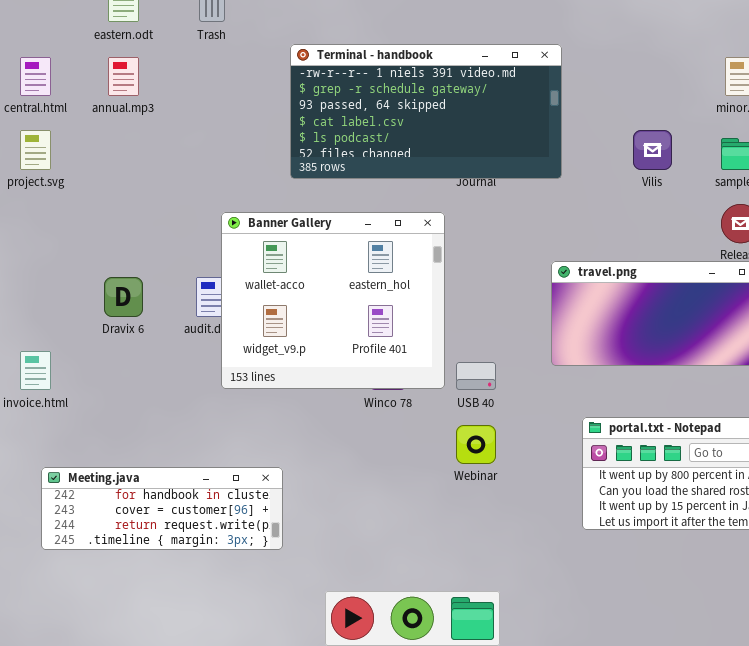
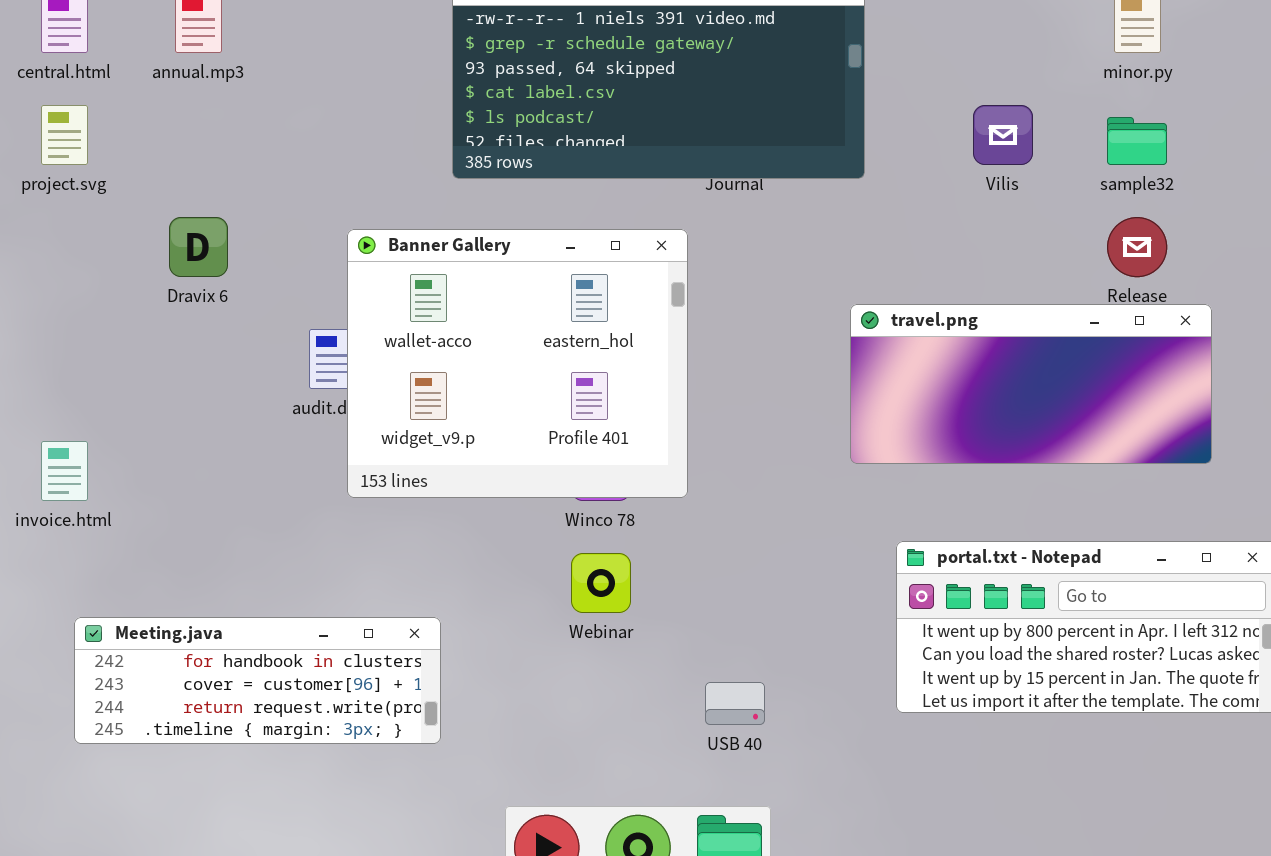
Dravix 6: [104,277,143,317] -> [169,217,228,277], moved
USB 40: [456,362,496,390] -> [705,682,765,725], moved
Webinar: [456,425,496,464] -> [571,553,631,613], moved

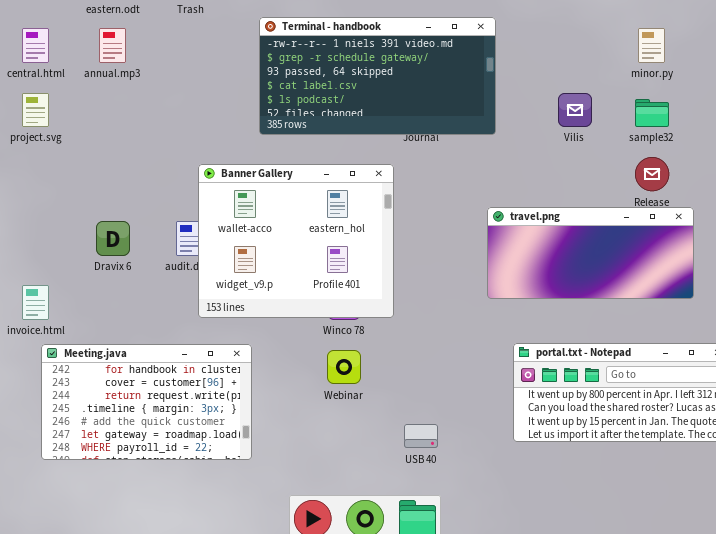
Dravix 6: [169,217,228,277] -> [96,221,130,256], moved
Meeting.java: [74,617,441,744] -> [41,344,252,460], resized

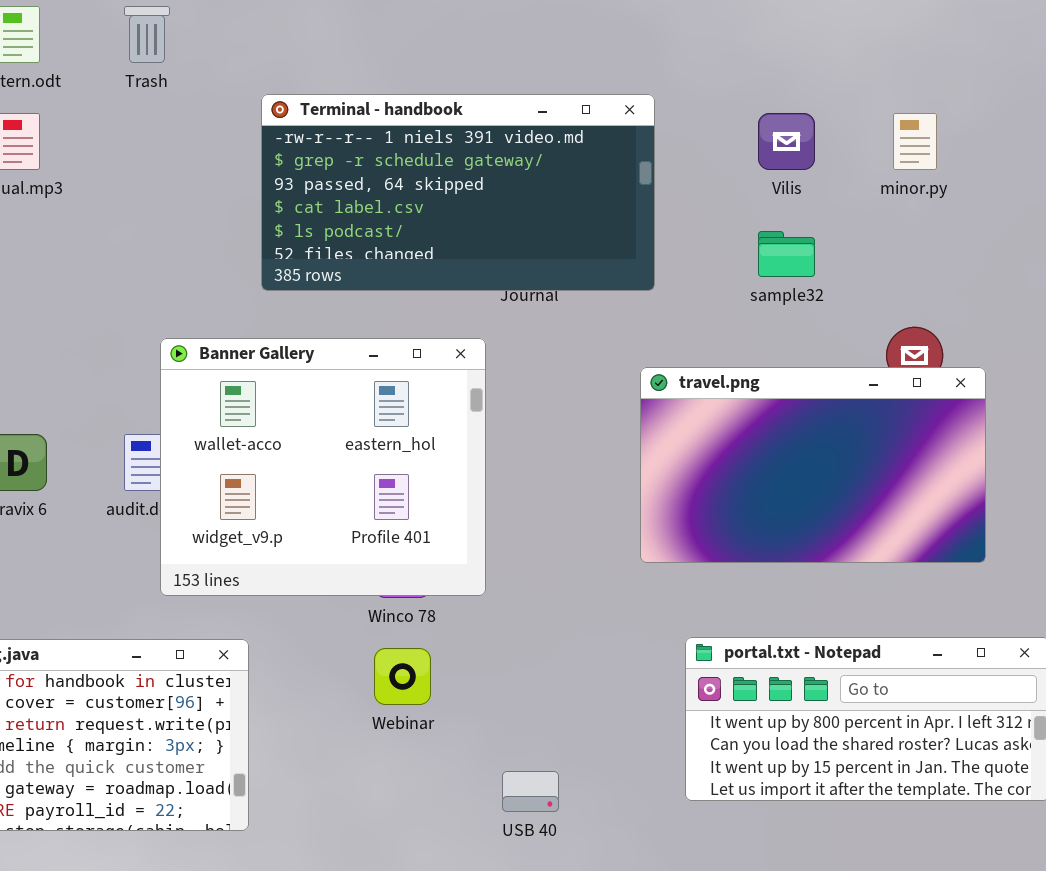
Vilis: [558,93,592,127] -> [758,113,815,170], moved
sample32: [635,99,669,127] -> [758,231,815,277], moved
travel.png: [487,207,694,299] -> [640,367,986,563], resized

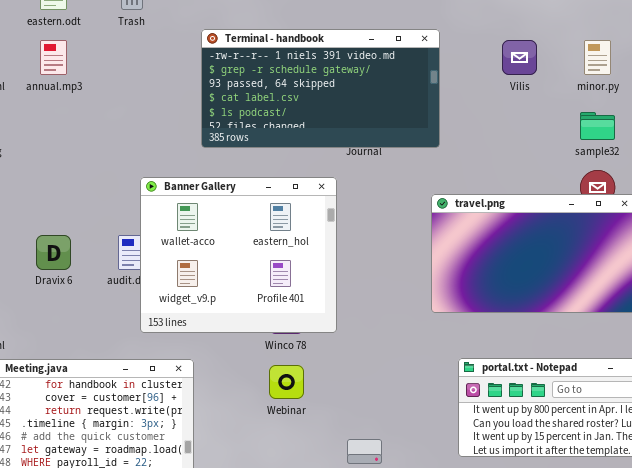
sample32: [758,231,815,277] -> [580,112,615,140], moved

